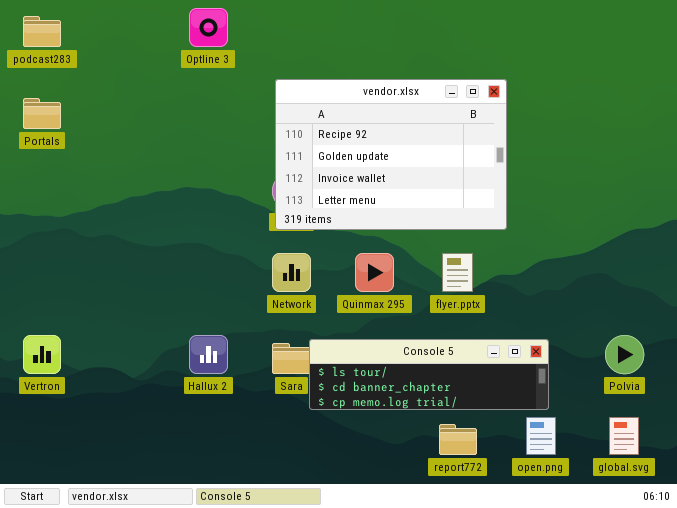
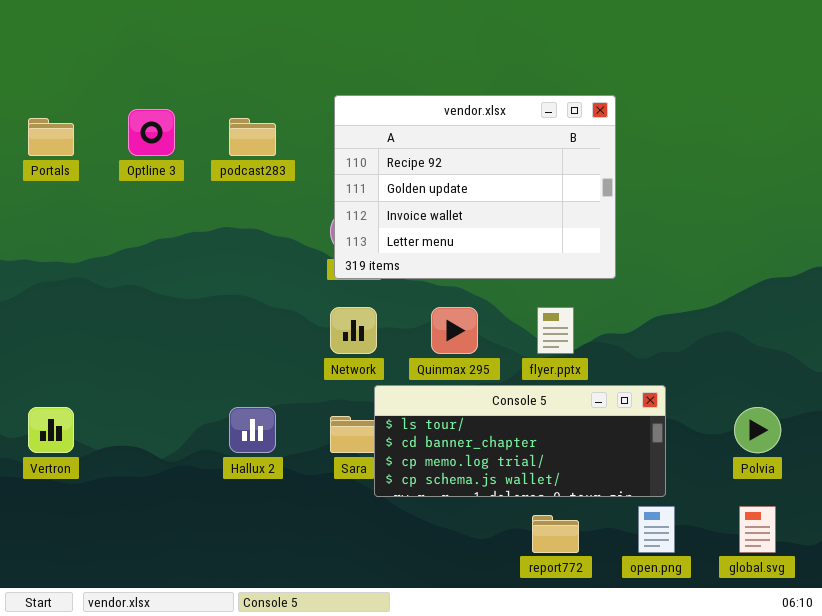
Optline 3: [189,8,228,47] -> [128,109,175,156], moved
podcast283: [23,16,61,47] -> [229,118,276,156], moved
Console 5: [309,339,549,410] -> [374,385,666,497], resized

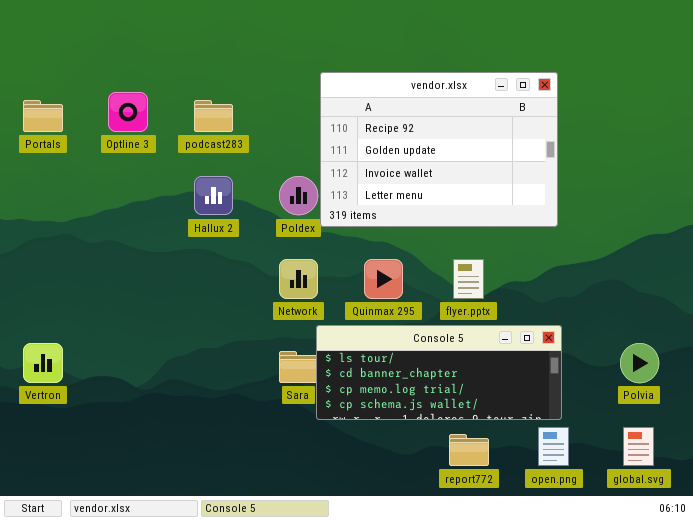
vendor.xlsx: [334,95,616,279] -> [320,72,558,227], moved
Hallux 2: [229,407,276,453] -> [194,176,233,215], moved

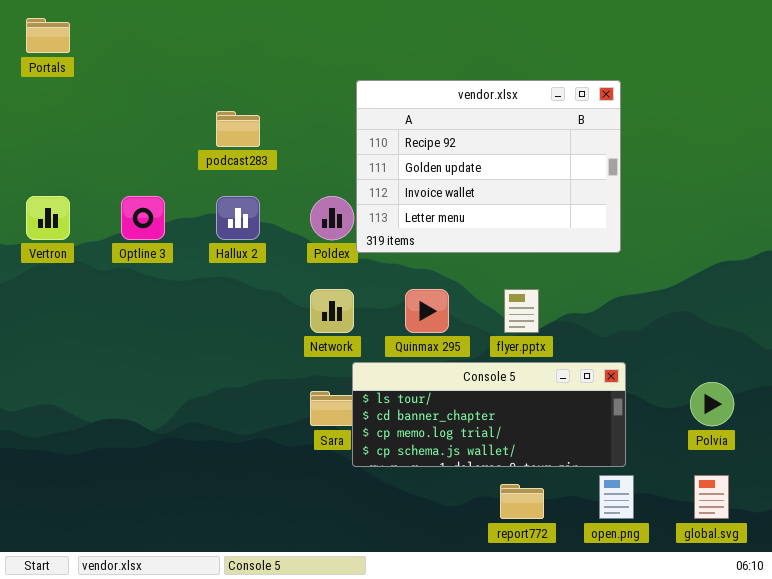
Optline 3: [108,92,148,132] -> [121,196,165,240], moved
Portals: [23,100,63,132] -> [26,18,70,53], moved
Vertron: [23,343,63,383] -> [26,196,70,240], moved

